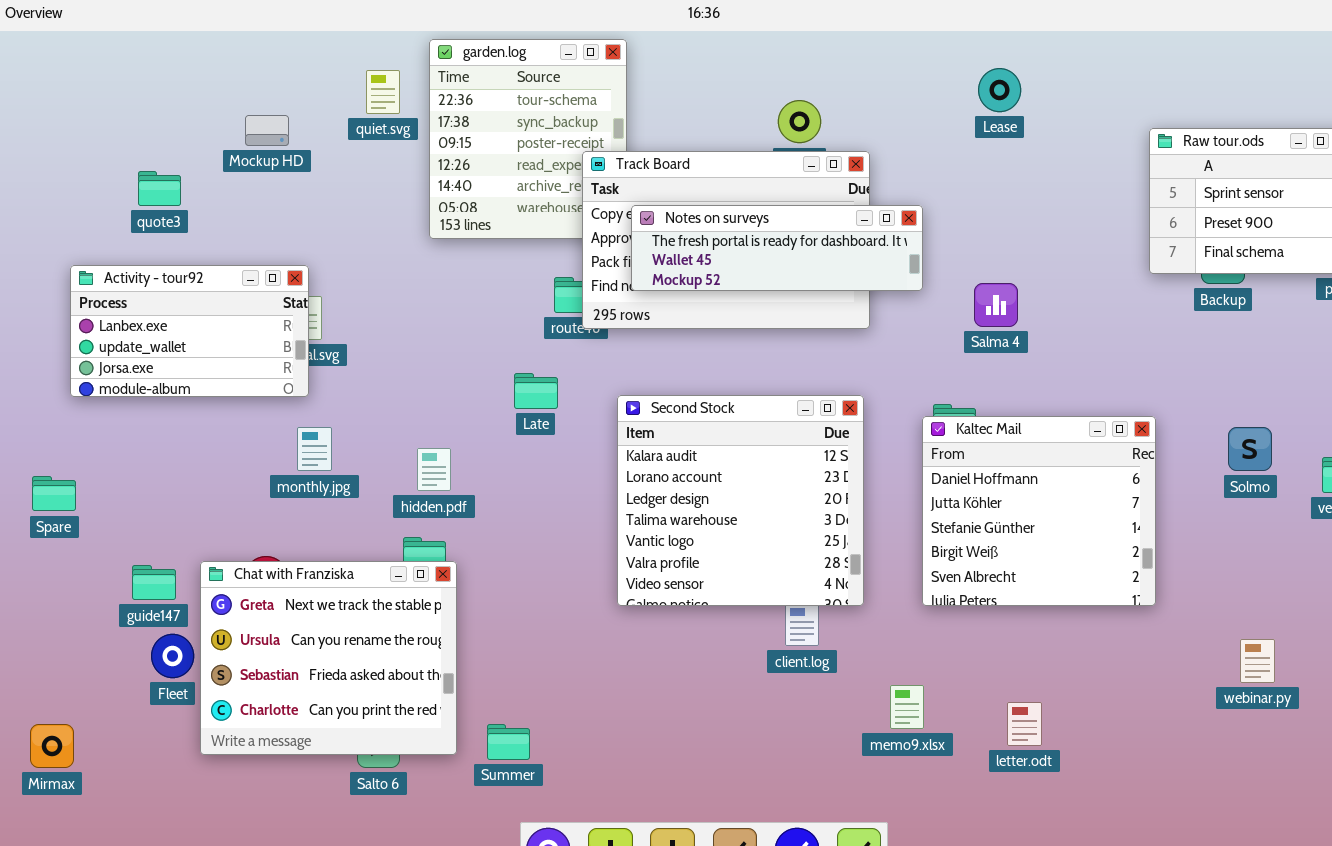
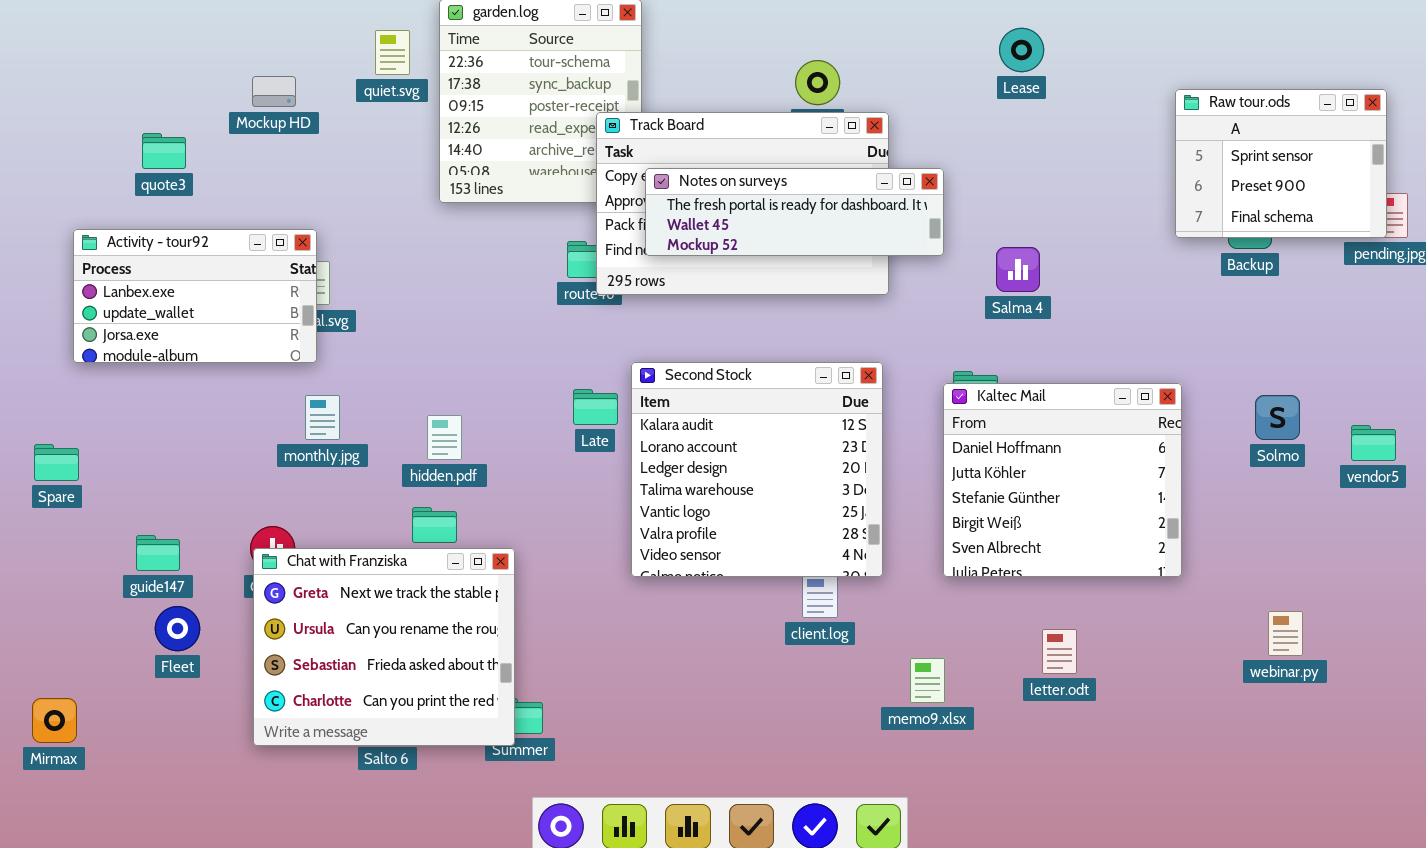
Late: [514,373,558,409] -> [573,389,618,425], moved
Chat with Franziska: [200,561,457,755] -> [253,548,515,746], moved
letter.odt: [1007,702,1042,746] -> [1042,629,1077,674], moved

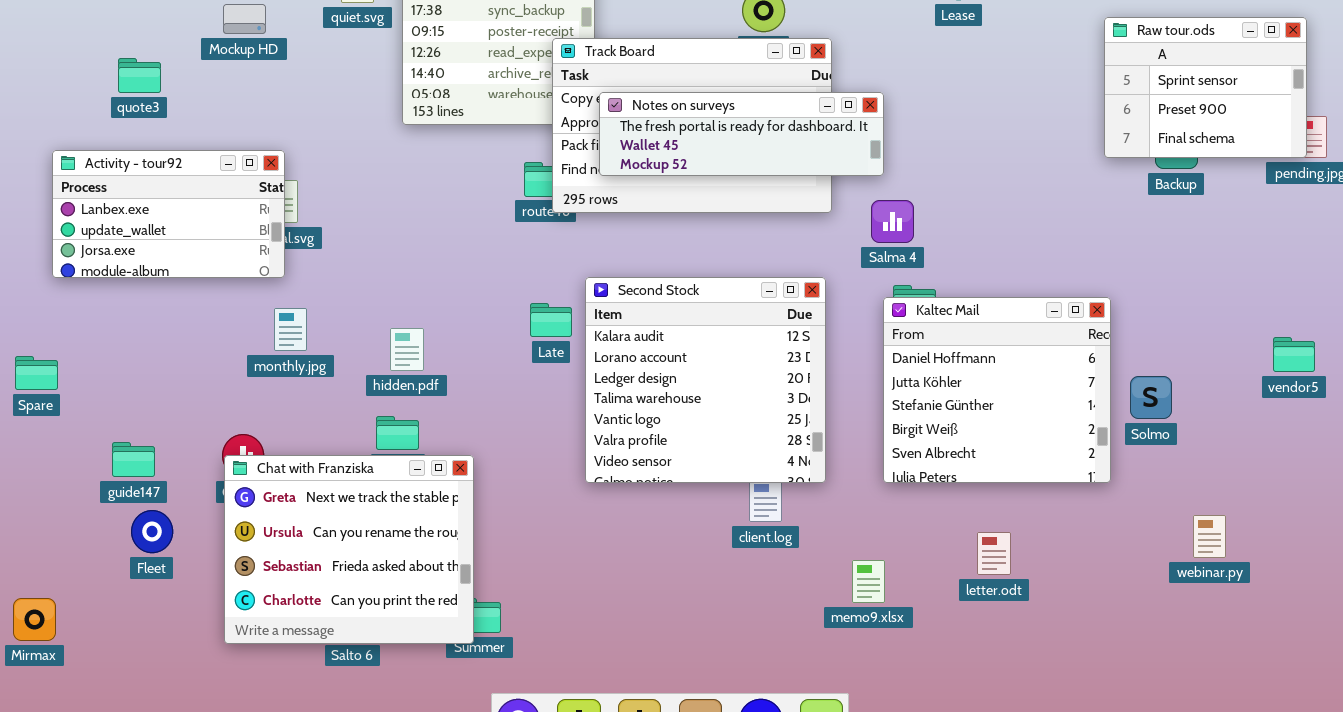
Salma 4: [996,247,1040,292] -> [871,200,914,243], moved
Solmo: [1255,395,1300,440] -> [1130,376,1172,419], moved

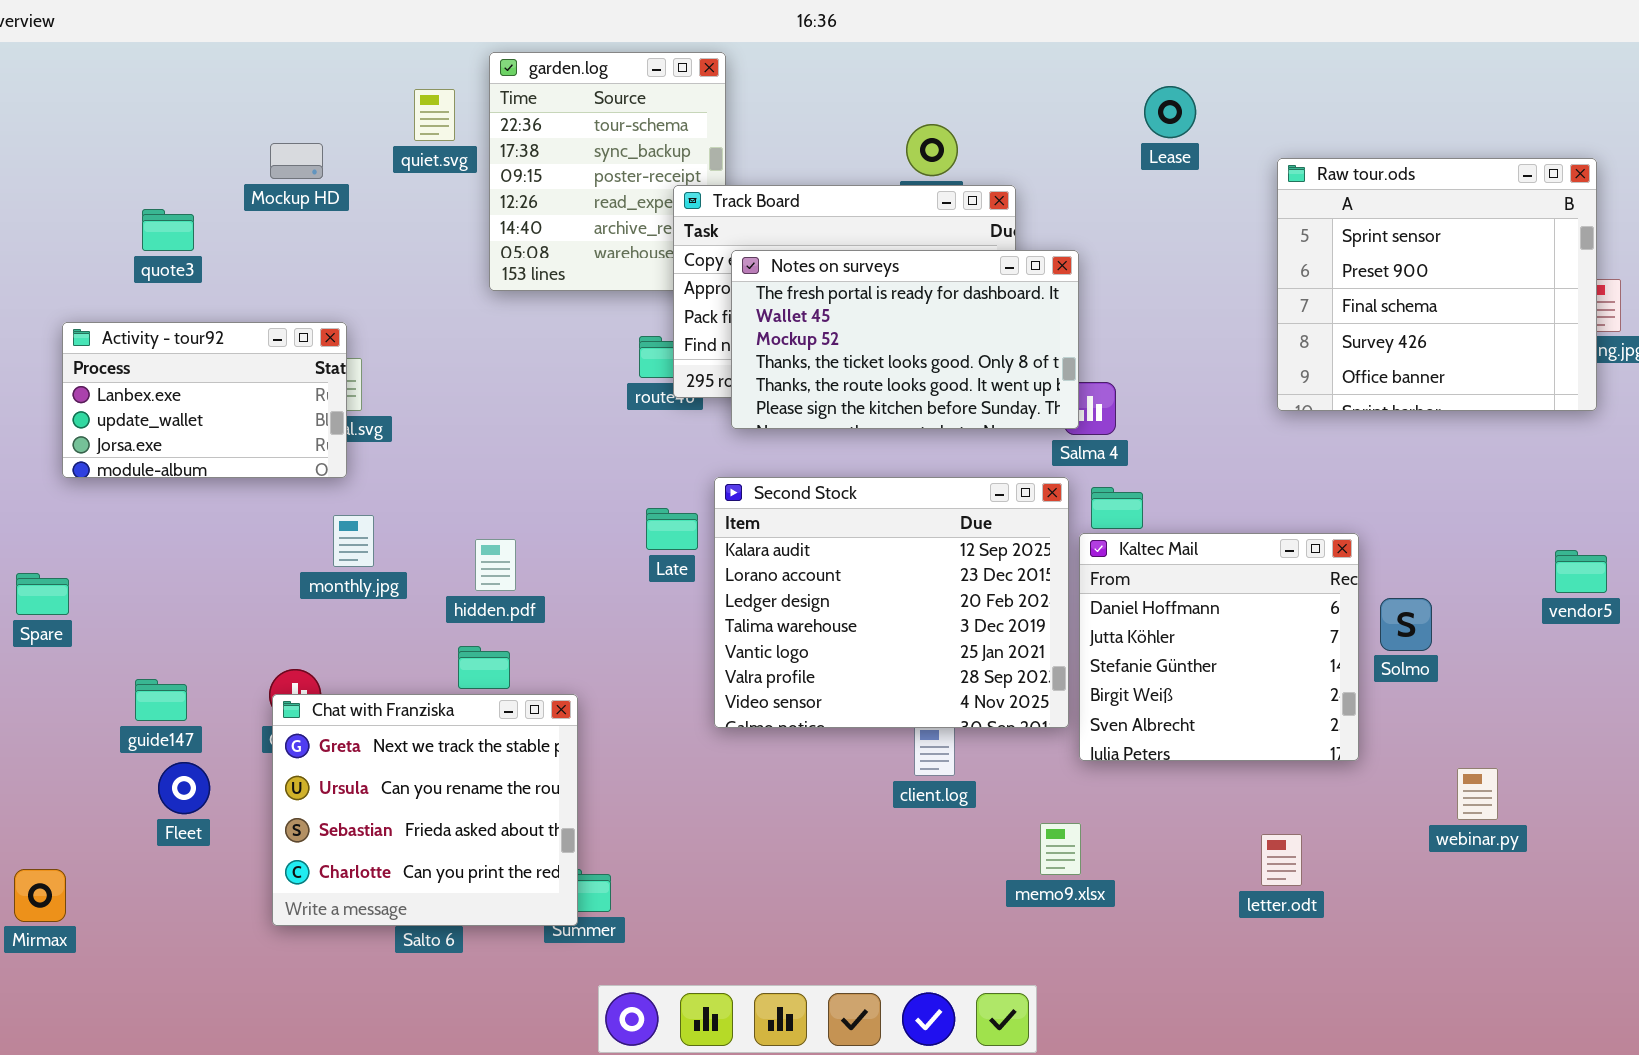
Raw tour.ods: [1104,17,1307,158] -> [1277,158,1597,411], resized
Notes on surveys: [599,92,884,176] -> [731,250,1079,429], resized
Second Stock: [585,277,826,483] -> [714,477,1069,728], resized
Kaltec Mail: [883,297,1111,483] -> [1079,533,1359,761], moved
letter.odt: [977,532,1011,575] -> [1261,834,1302,886], moved

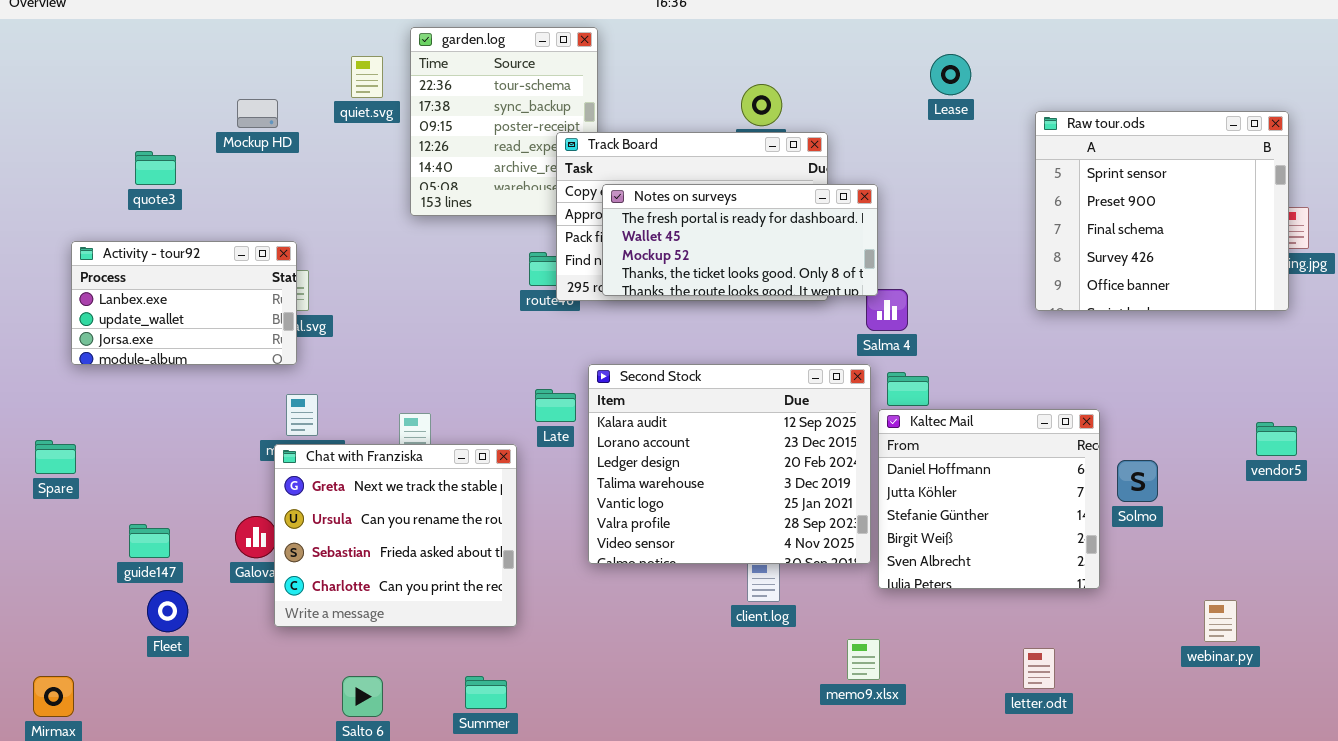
Notes on surveys: [731,250,1079,429] -> [602,184,878,296], resized
Chat with Franziska: [272,694,578,926] -> [274,444,517,627], moved
webinar.py: [1457,768,1498,820] -> [1204,600,1237,642], moved

